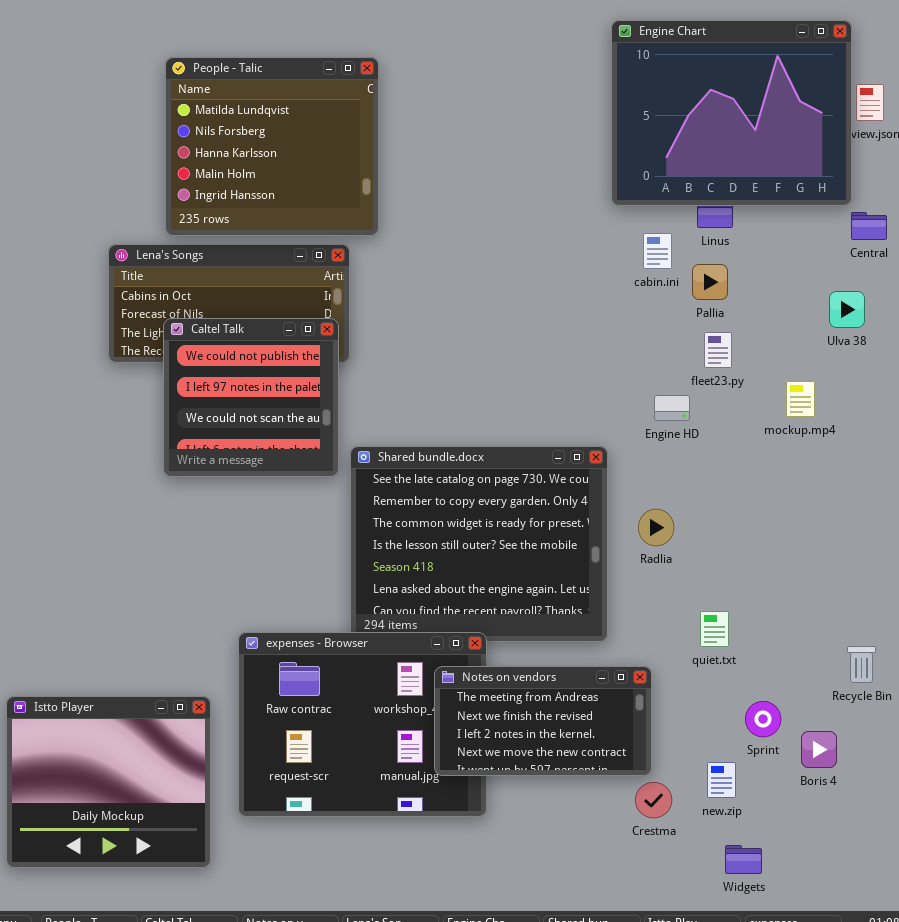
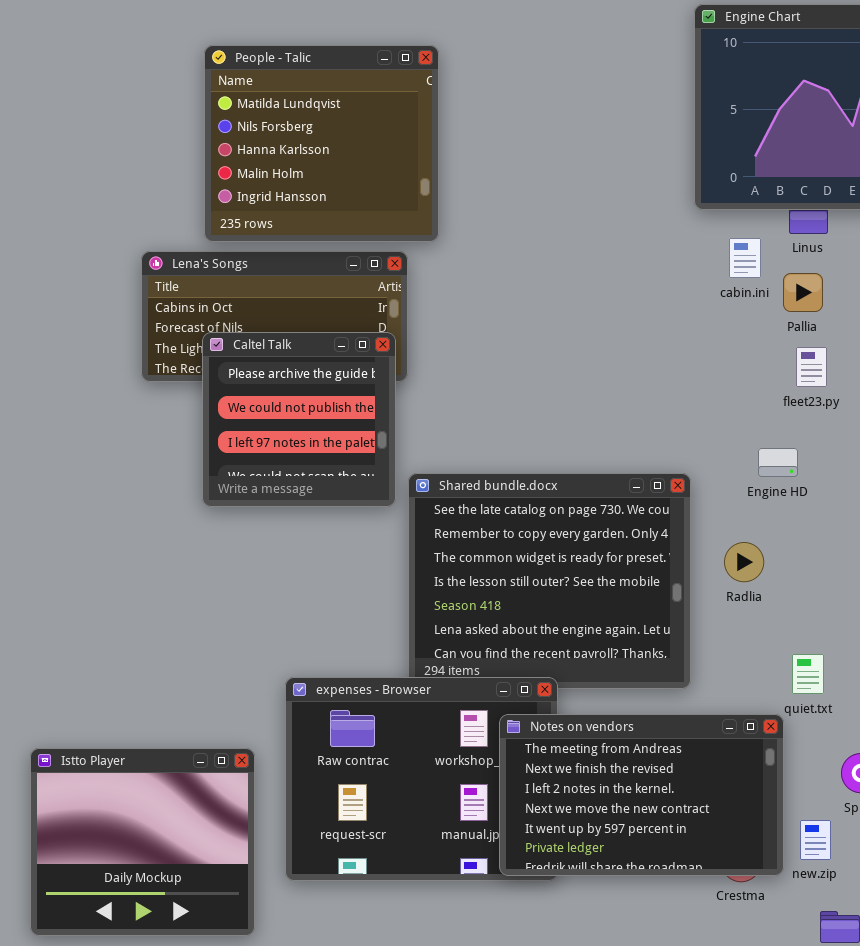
Caltel Talk: [163,318,339,477] -> [202,332,396,507], scrolled up 1 row
Engine HD: [654,395,690,421] -> [758,448,798,477], moved
Notes on vendors: [434,666,652,776] -> [499,714,784,876], resized

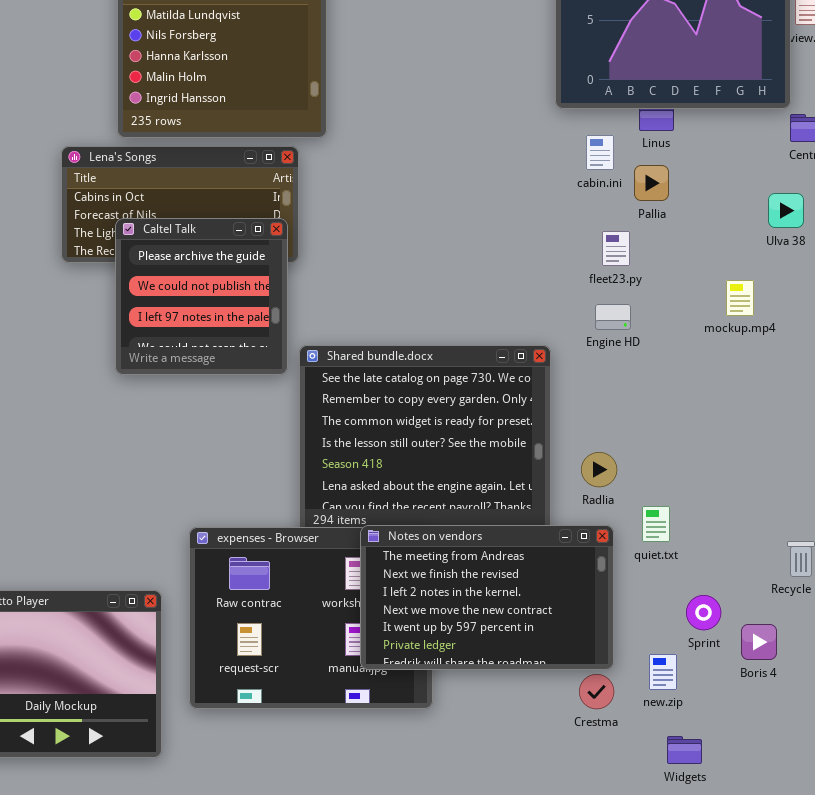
fleet23.py: [796,347,827,387] -> [602,231,630,266], moved
Engine HD: [758,448,798,477] -> [595,304,631,330], moved
Radlia: [724,542,764,582] -> [581,452,617,487], moved
Notes on vendors: [499,714,784,876] -> [360,525,614,670], moved

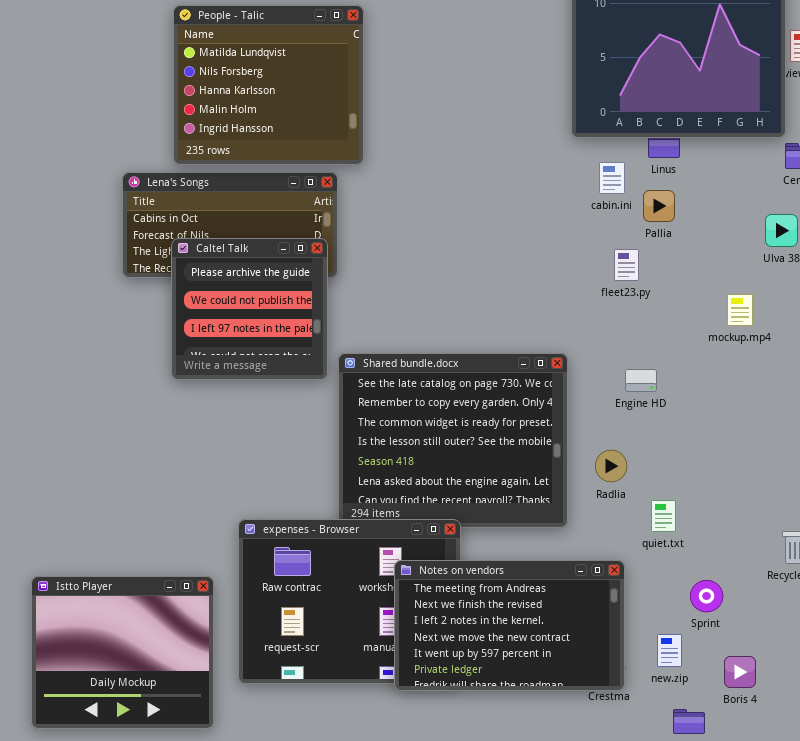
Engine HD: [595,304,631,330] -> [625,369,657,392], moved
Notes on vendors: [360,525,614,670] -> [394,560,625,691], moved
Boris 4: [741,624,777,660] -> [724,656,756,688], moved

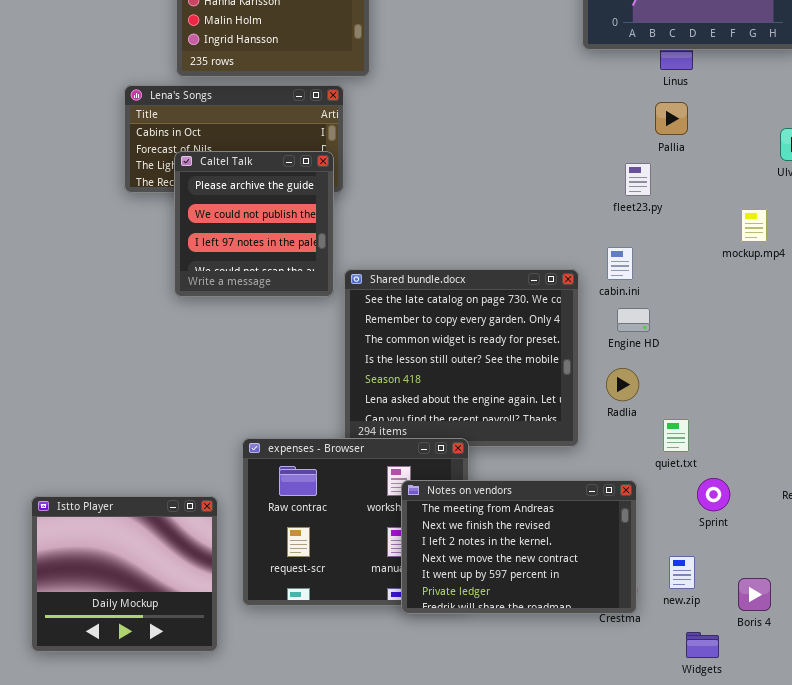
cabin.ini: [599,162,625,194] -> [607,247,633,280], moved
Engine HD: [625,369,657,392] -> [617,308,650,332], moved
Sprint: [690,580,723,612] -> [697,478,730,511], moved

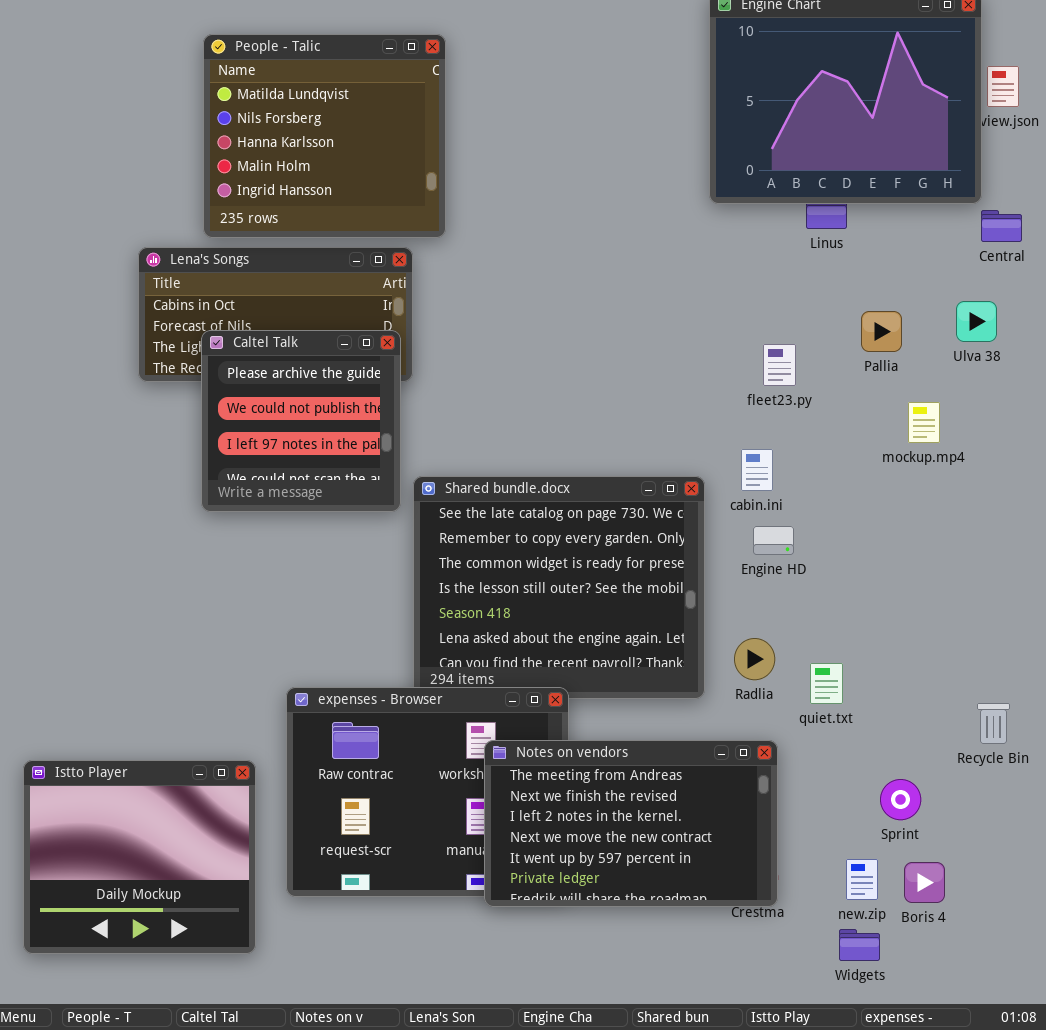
Pallia: [655,102,688,135] -> [861,311,902,352], moved
Radlia: [606,368,639,401] -> [734,638,775,680], moved
Sprint: [697,478,730,511] -> [880,779,921,820], moved
new.zip: [669,556,695,589] -> [846,859,878,900], moved

